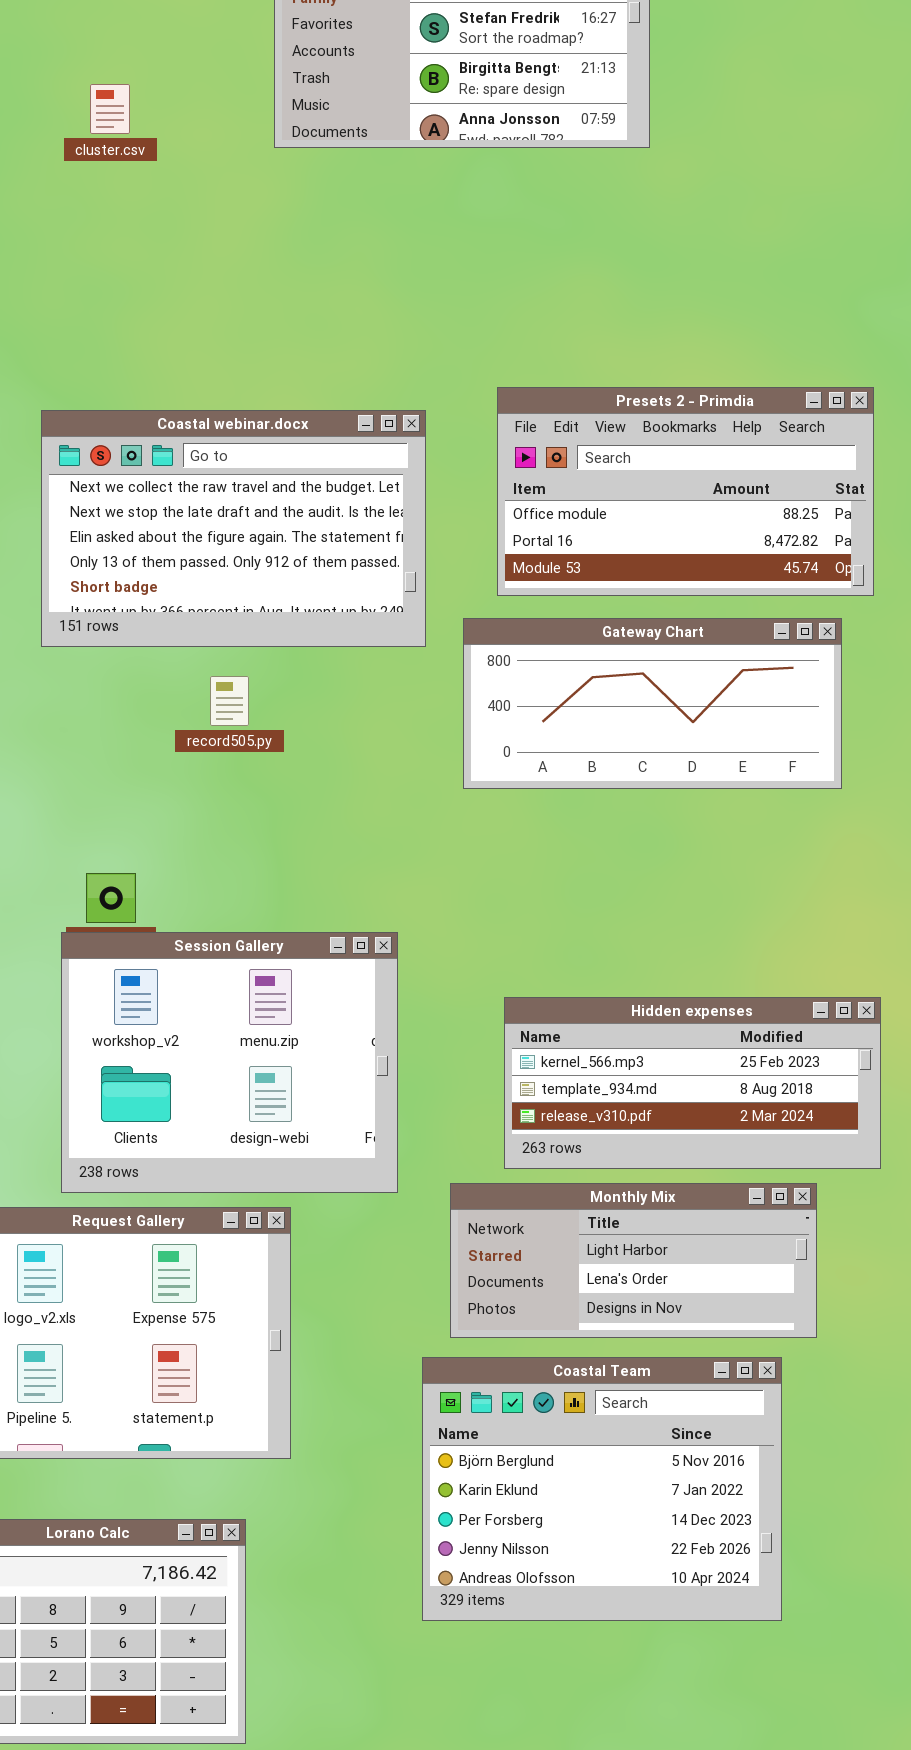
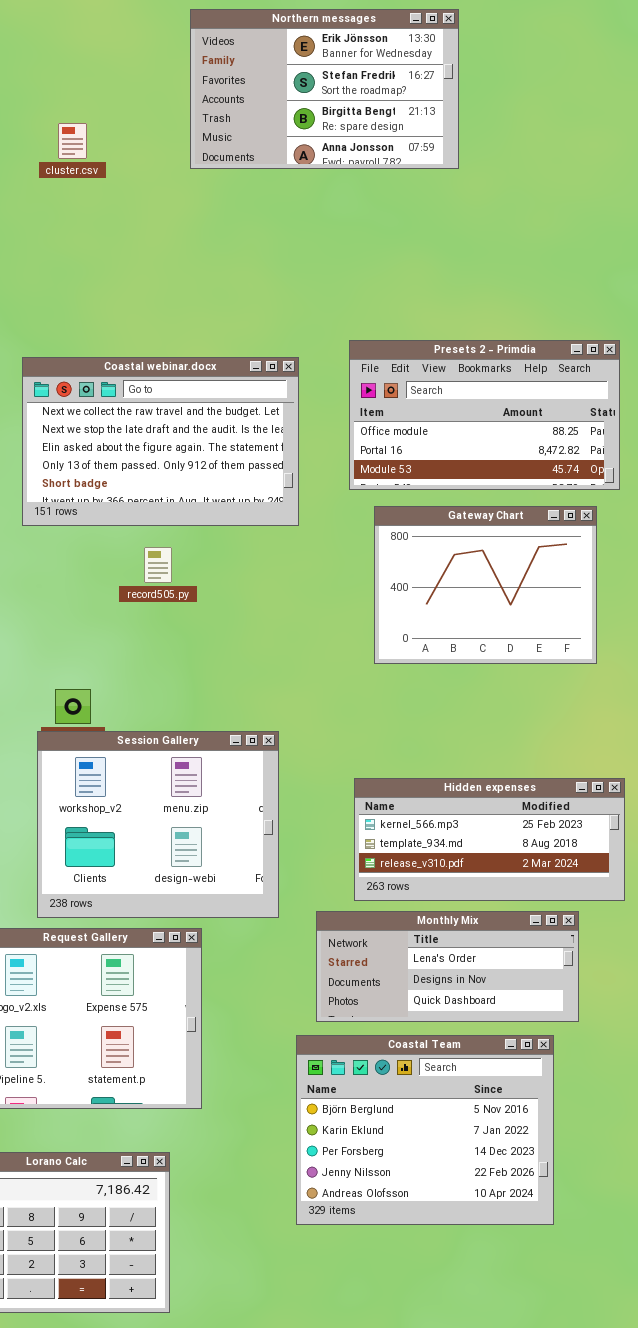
Gateway Chart: [463,618,842,789] -> [374,506,597,664], resized
Monthly Mix: [450,1183,817,1338] -> [316,911,579,1022], scrolled down 1 row

